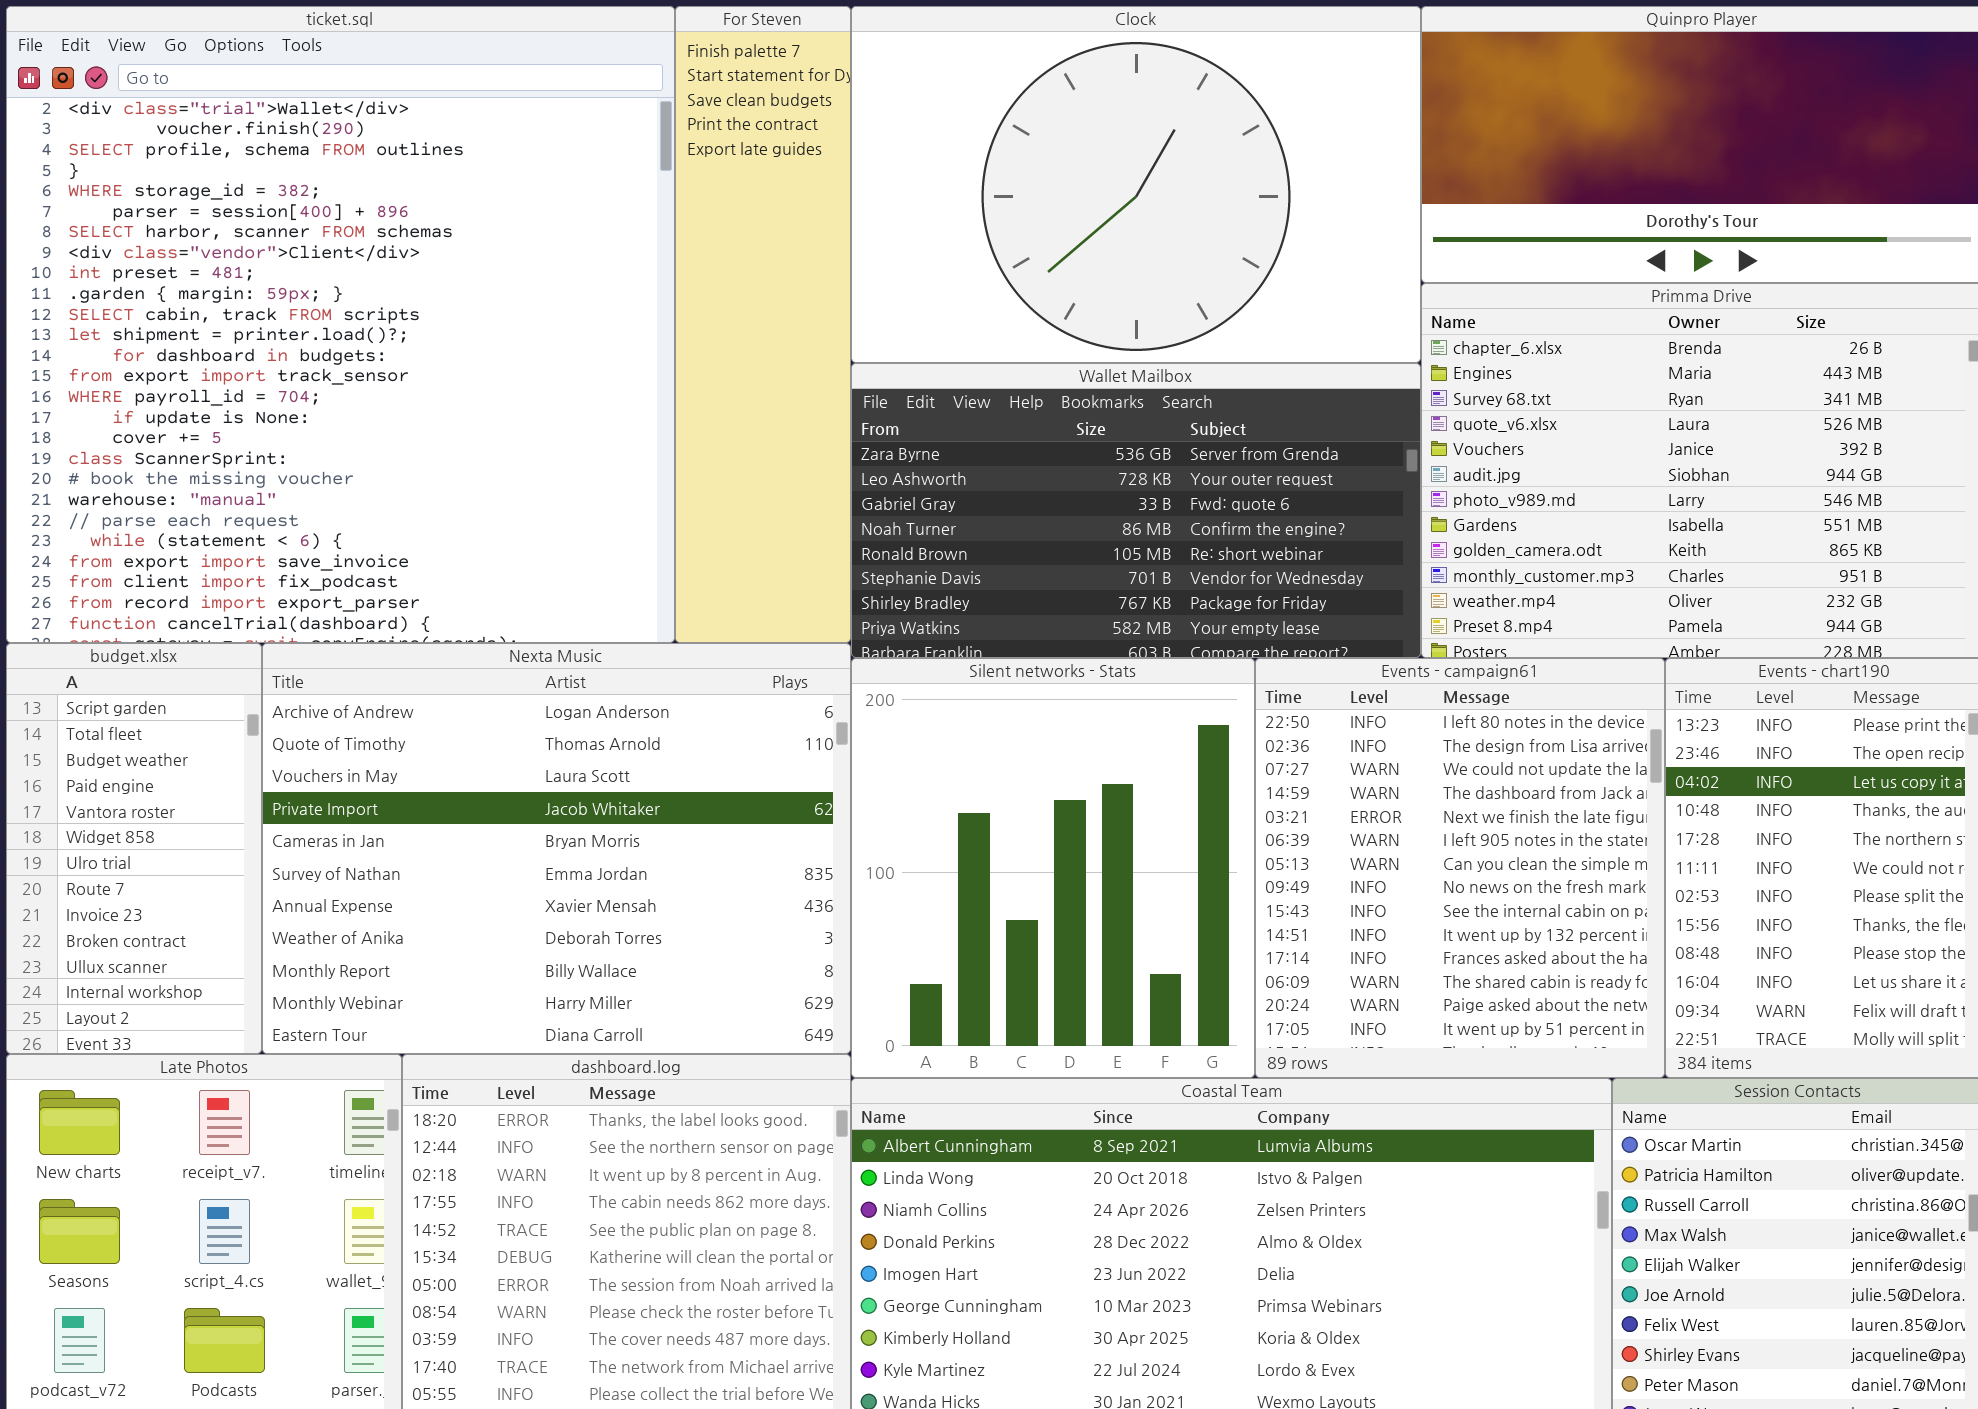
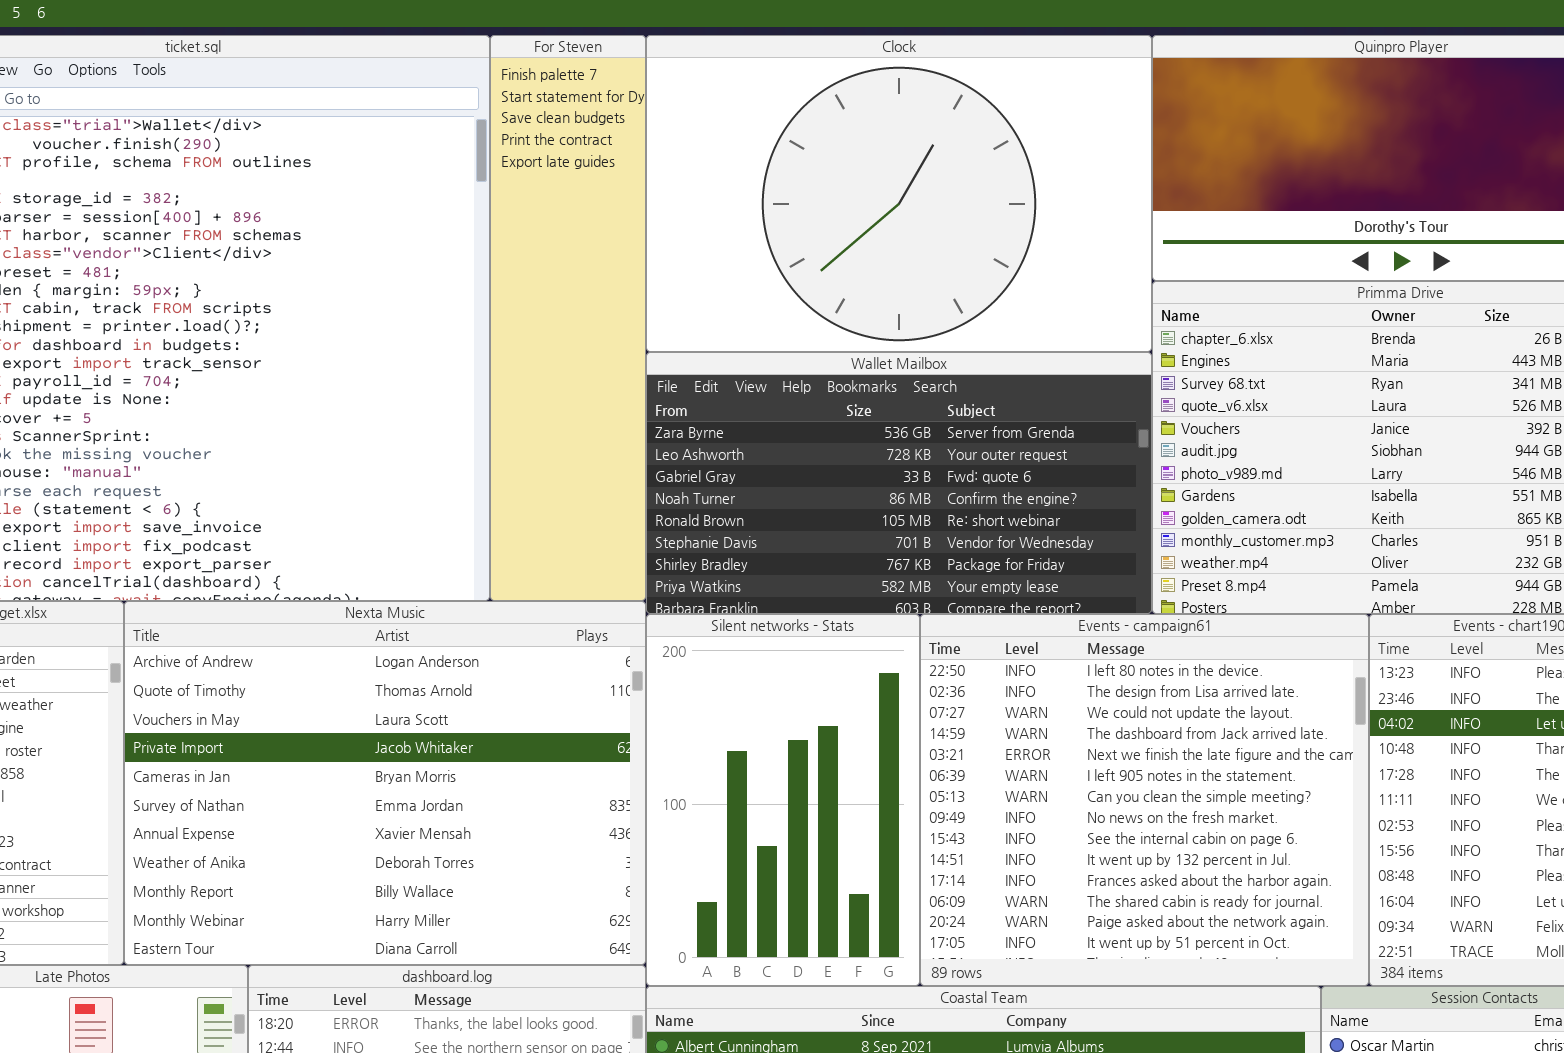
Silent networks - Stats: [851,658,1255,1078] -> [646,614,920,986], resized
Events - campaign61: [1255,658,1665,1078] -> [920,614,1369,986], resized

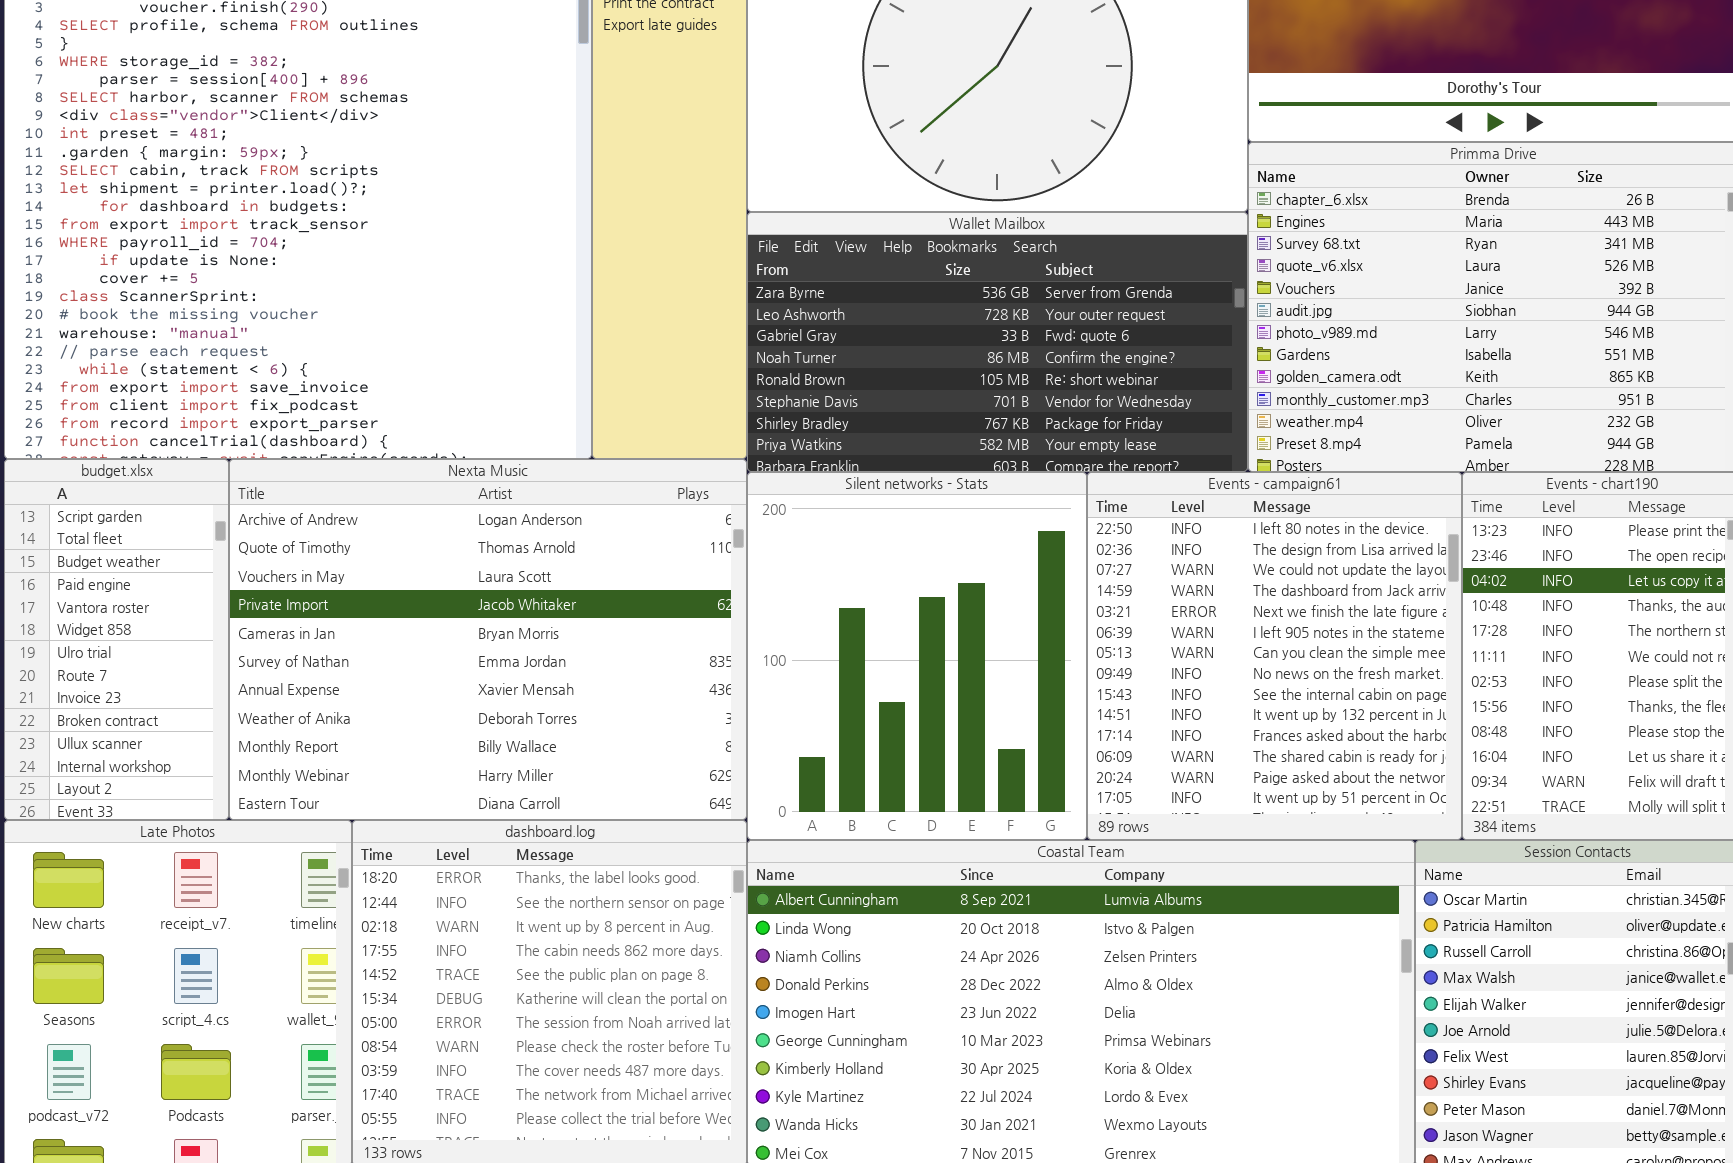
Silent networks - Stats: [646,614,920,986] -> [747,472,1087,840], resized
Events - campaign61: [920,614,1369,986] -> [1087,472,1462,840], resized

